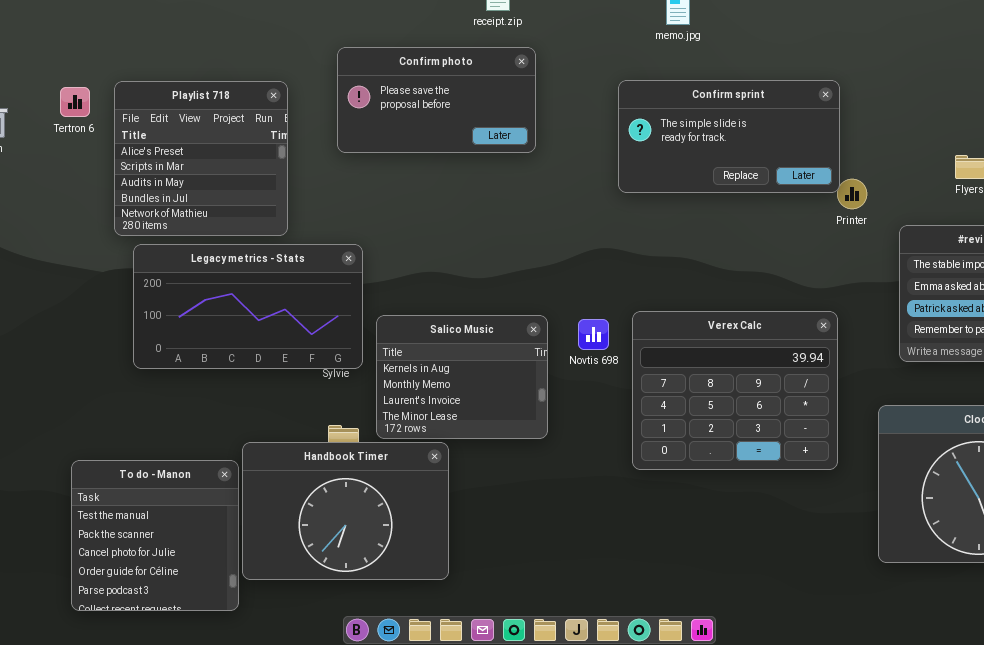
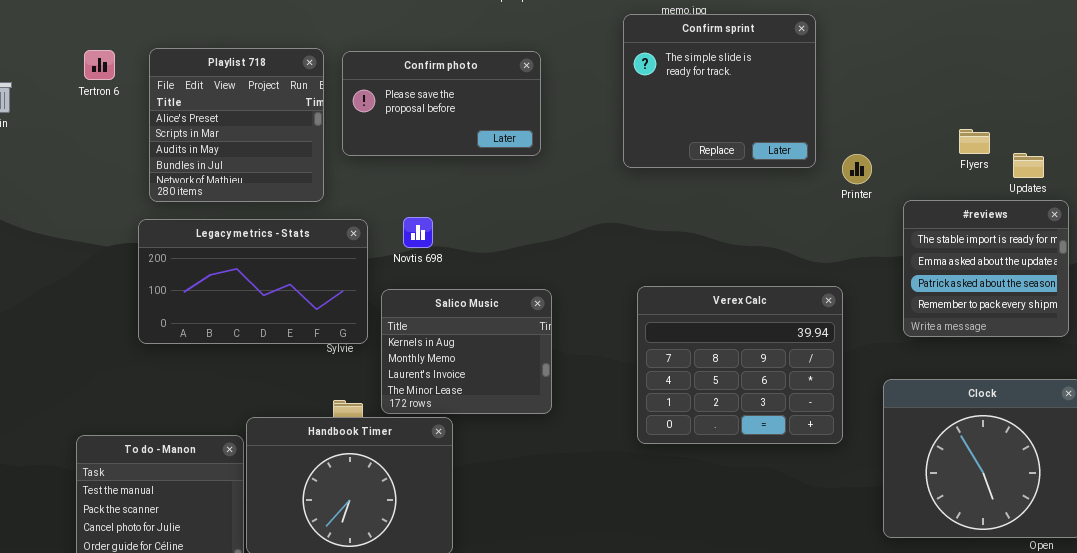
Confirm photo: [337,47,536,153] -> [342,51,541,156], moved
Confirm sprint: [618,80,840,193] -> [623,14,816,168], resized
Playlist 718: [114,81,288,236] -> [149,48,324,202], moved
Tertron 6: [60,87,90,117] -> [84,50,115,80], moved
Novtis 698: [578,319,609,350] -> [403,217,433,248], moved

